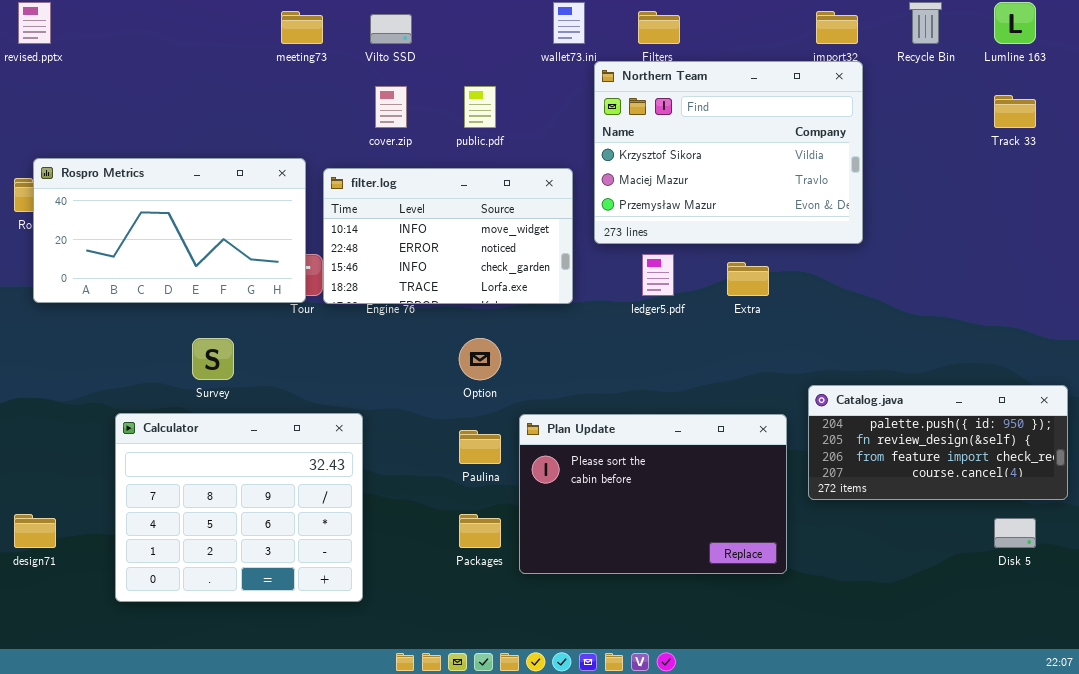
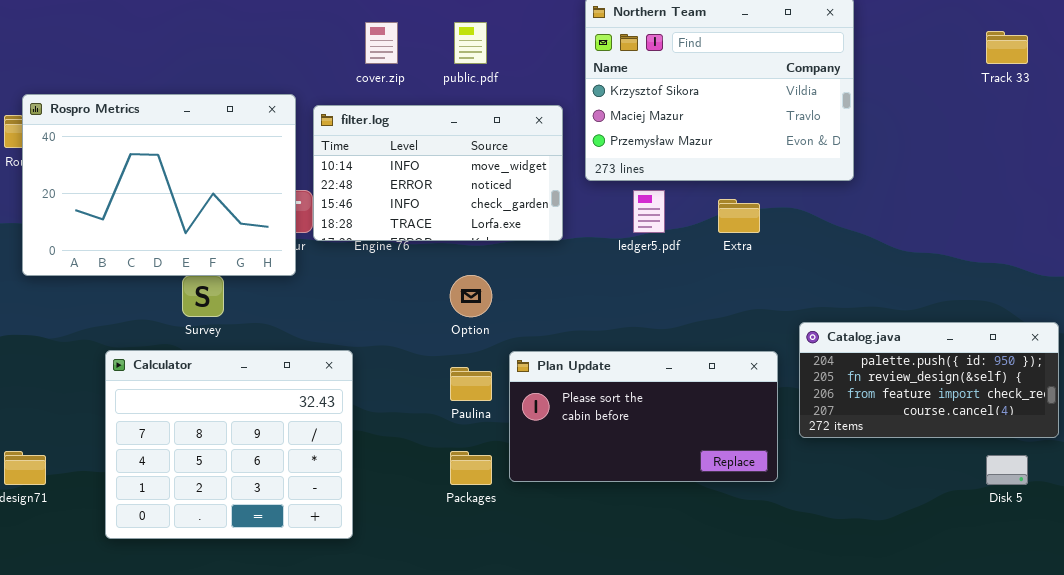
Rospro Metrics: [33,158,306,303] -> [22,94,296,276], resized
Plan Update: [519,414,787,574] -> [509,351,778,482], resized

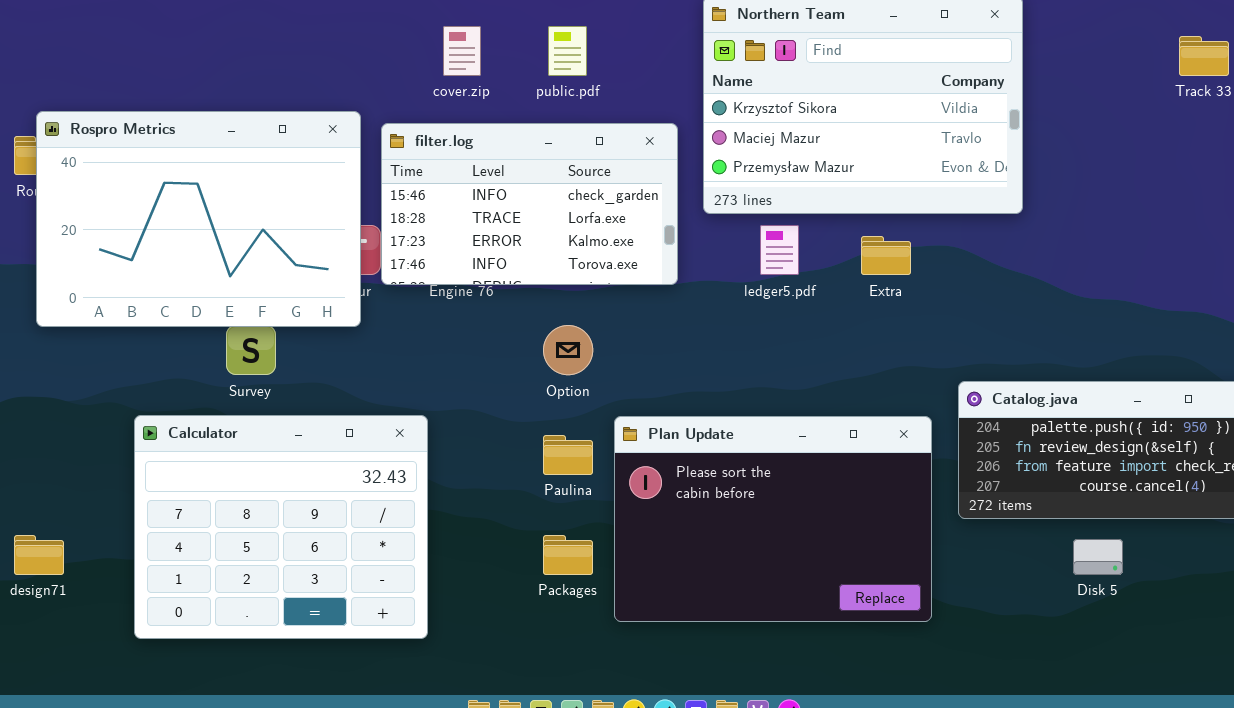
filter.log: [313,105,563,241] -> [381,123,678,285], scrolled down 2 rows
Plan Update: [509,351,778,482] -> [614,416,932,622], resized
Disk 5: [986,455,1028,485] -> [1073,539,1123,575], moved

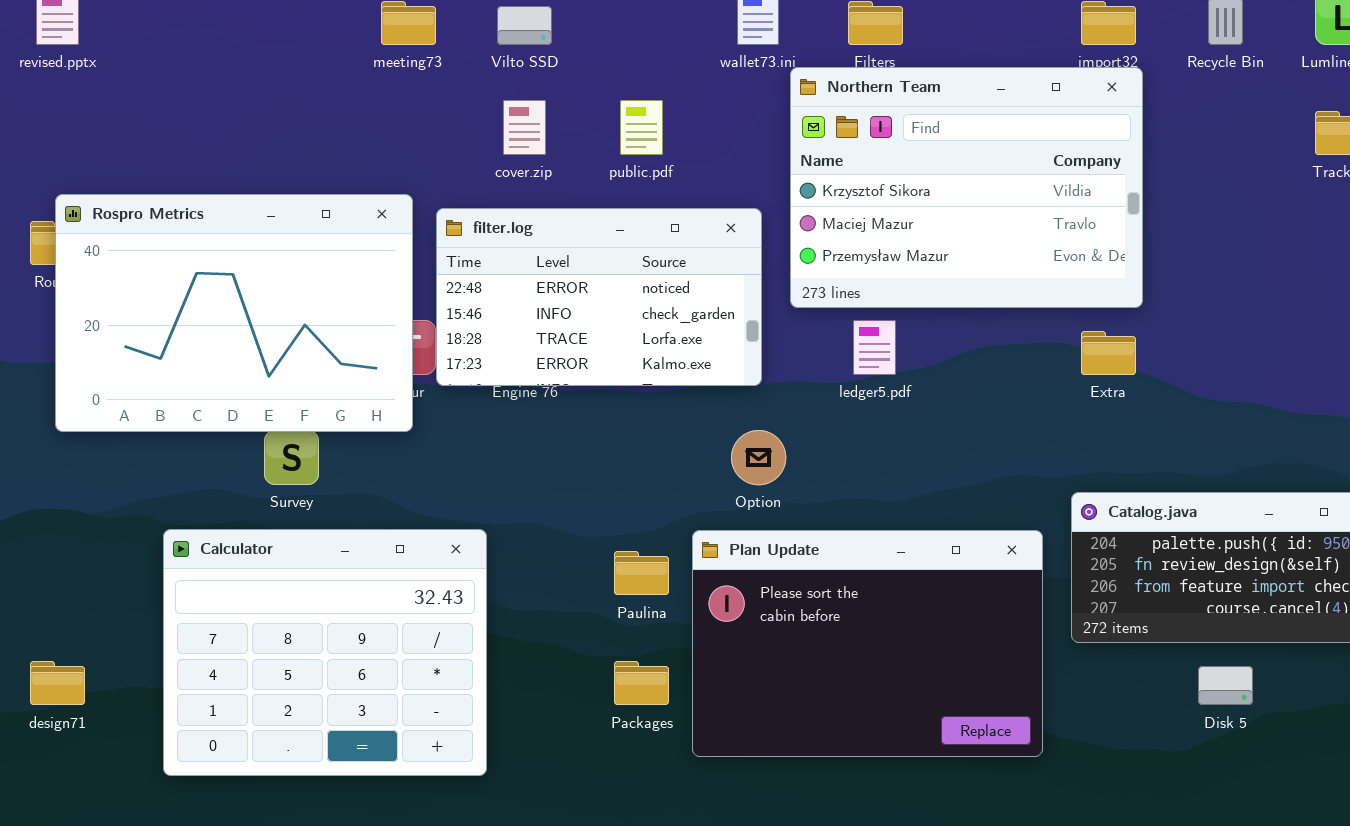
filter.log: [381,123,678,285] -> [436,208,762,386], scrolled up 1 row
Extra: [861,236,911,275] -> [1081,331,1136,375], moved
Option: [543,325,593,375] -> [731,430,786,485], moved

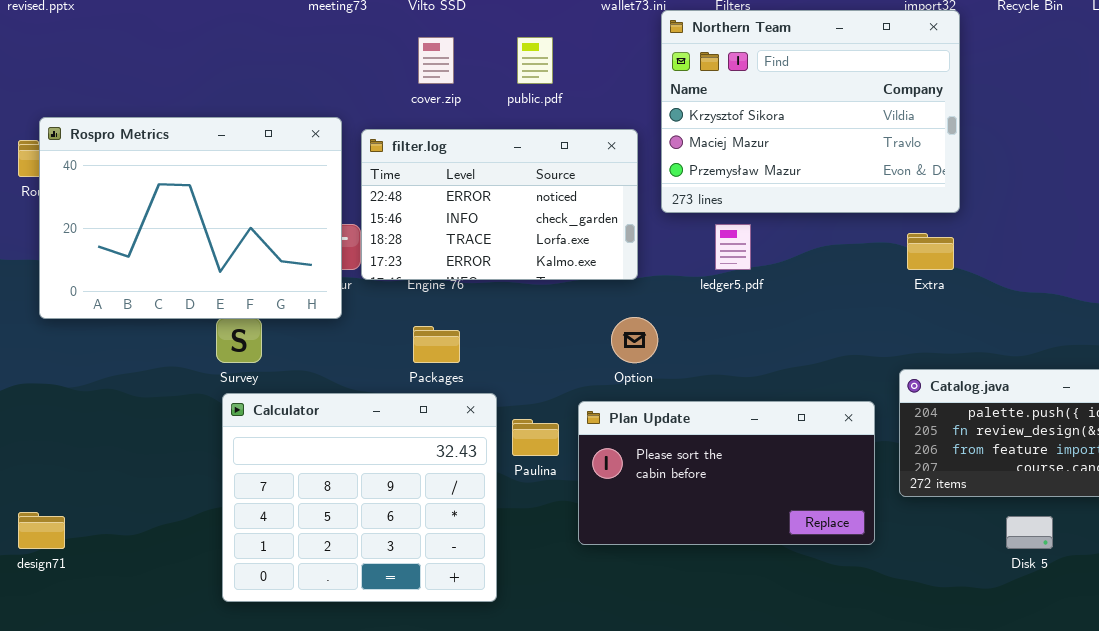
Calculator: [163,529,487,776] -> [222,393,497,602], moved
Plan Update: [692,530,1043,757] -> [578,401,875,545], resized
Packages: [614,661,669,705] -> [413,326,460,363], moved

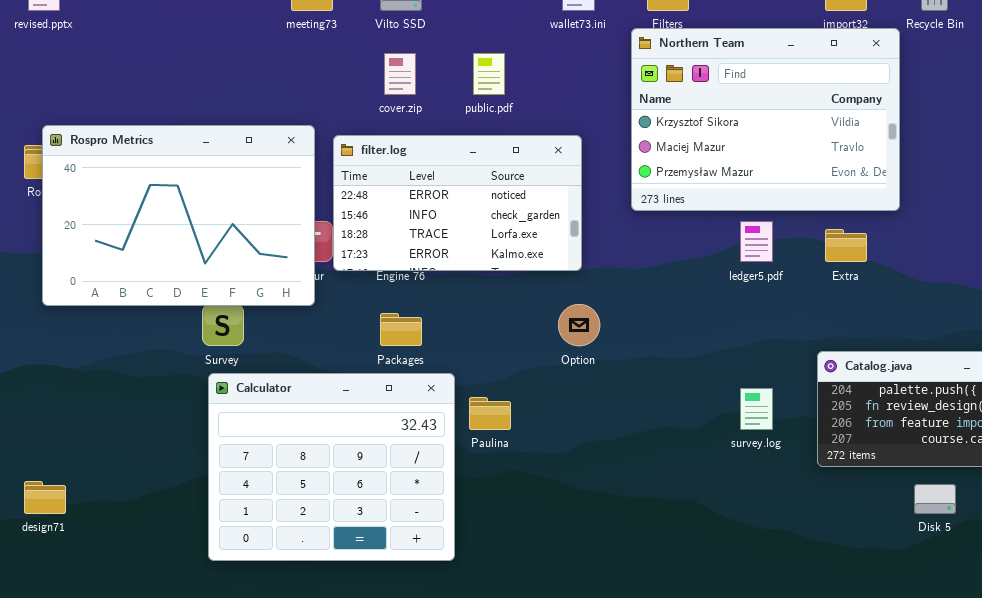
Northern Team: [661,10,960,213] -> [631,28,900,211], moved
ledger5.pdf: [715,224,751,270] -> [740,221,773,262], moved
Plan Update: [578,401,875,545] -> none, closed

